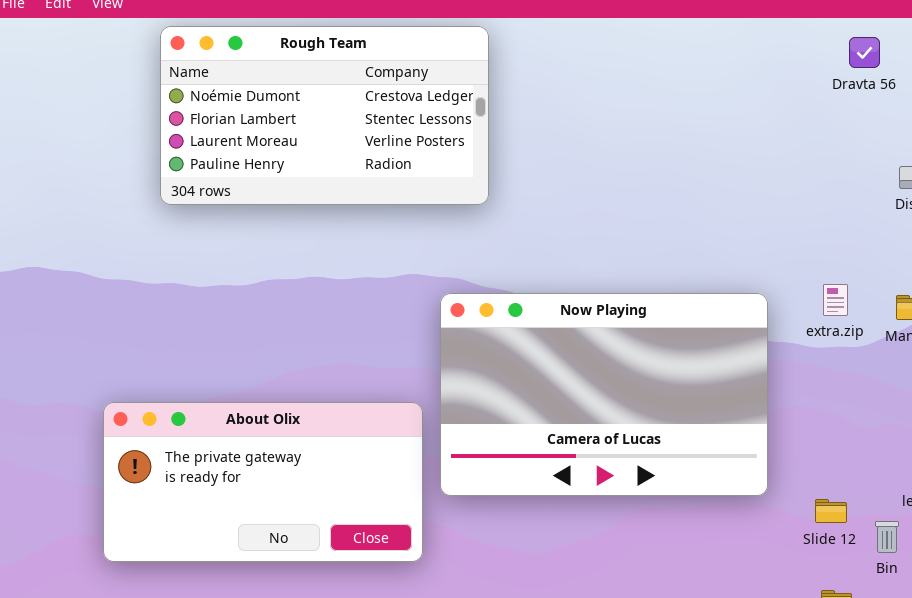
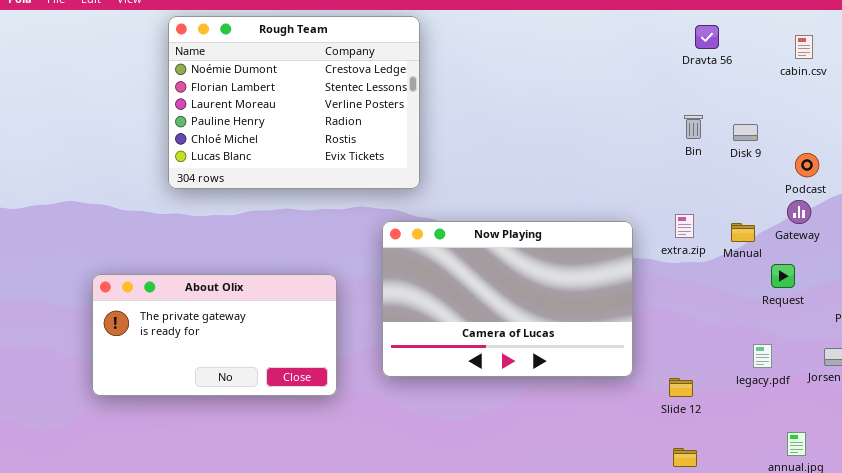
Rough Team: [160,26,489,205] -> [168,16,420,189], resized
About Olix: [103,402,423,562] -> [92,274,337,396], moved
Bin: [875,521,899,553] -> [684,115,703,139], moved

